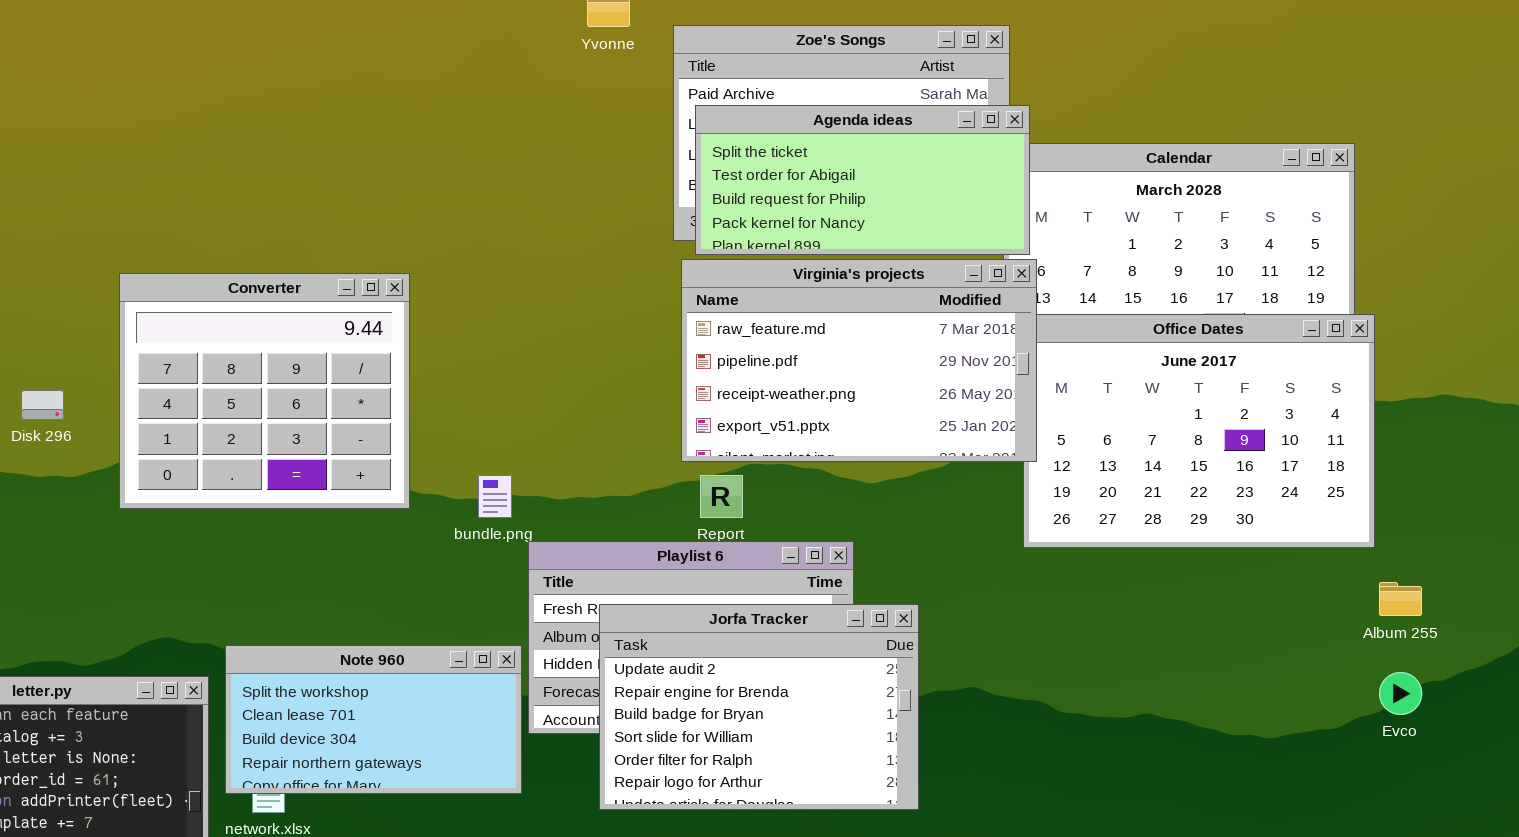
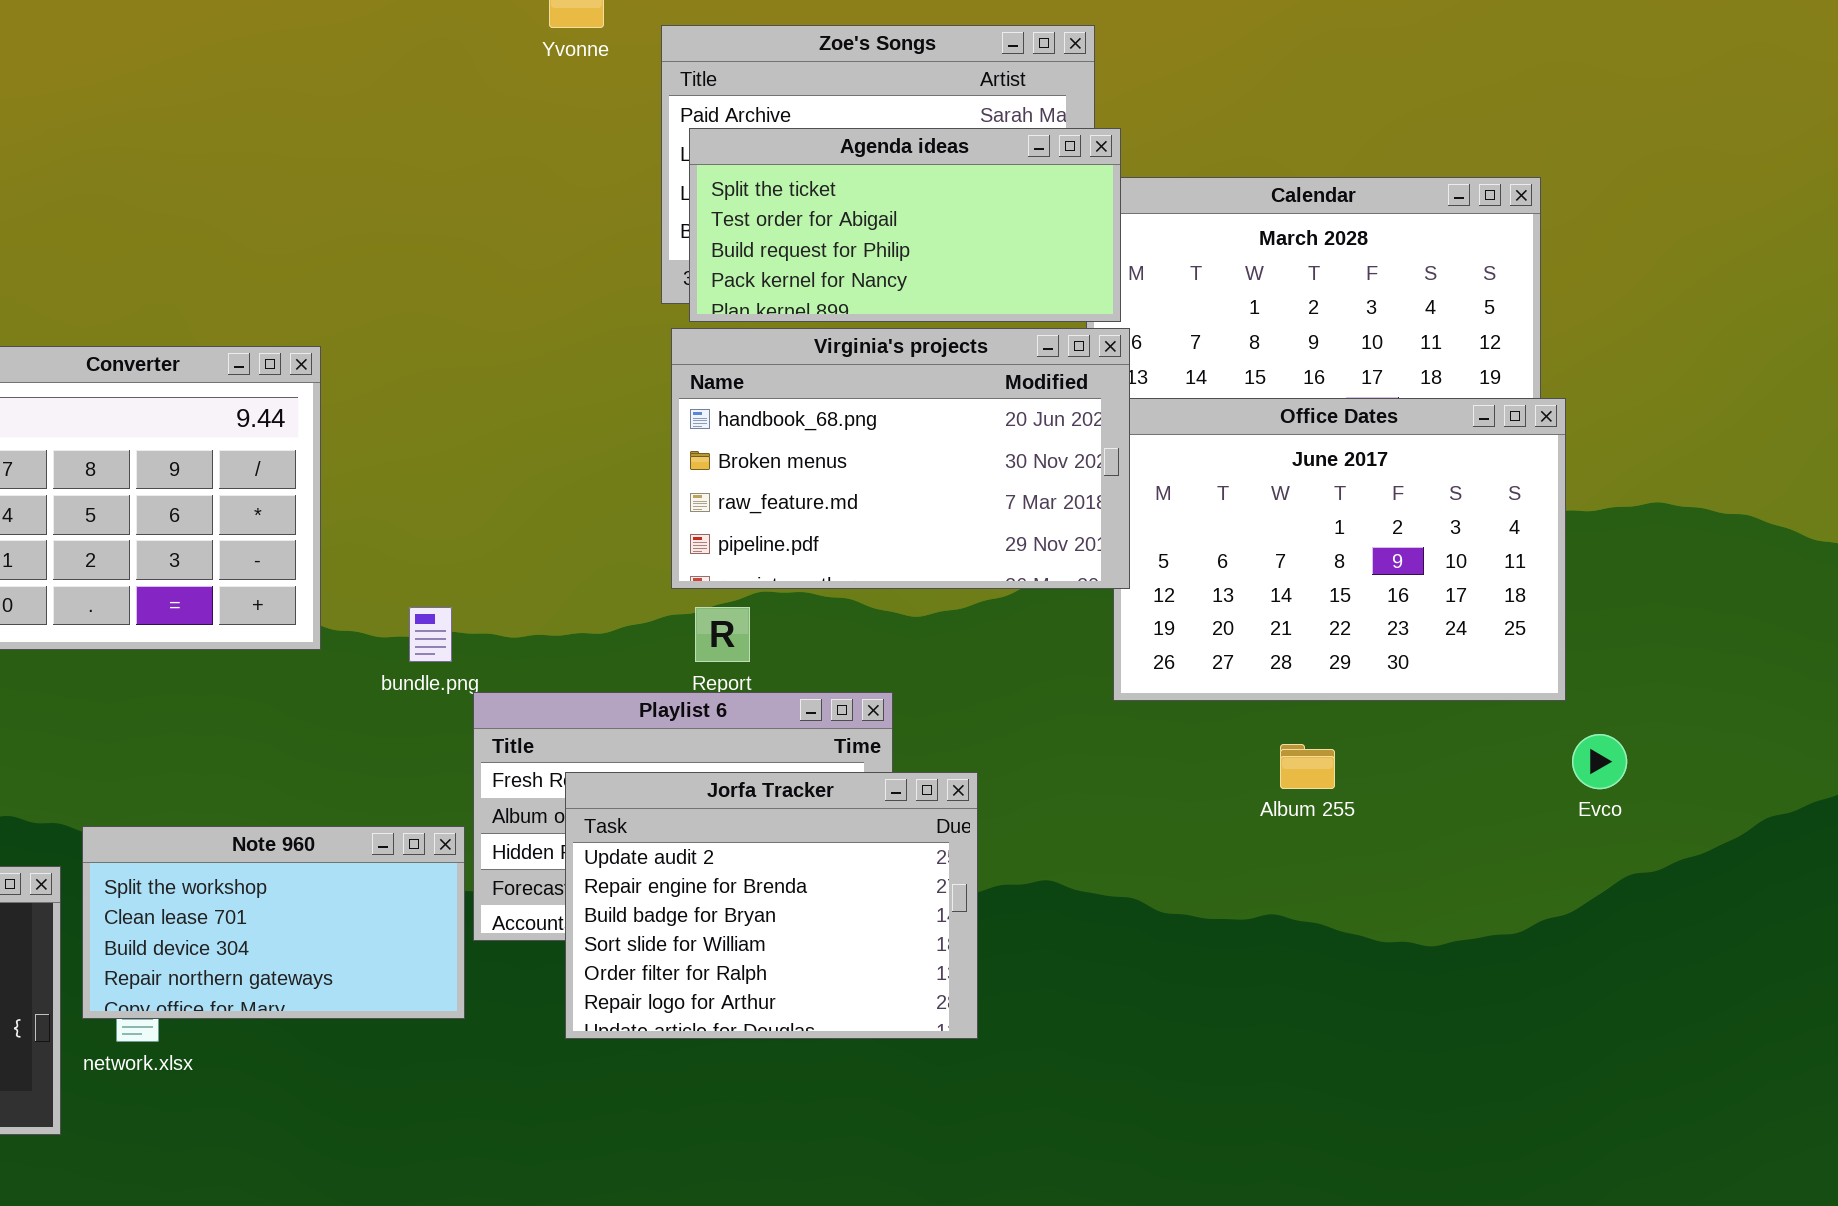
Virginia's projects: [681,259,1037,462] -> [671,328,1130,589], scrolled up 2 rows
Album 255: [1379,582,1422,616] -> [1280,744,1335,789], moved
Evco: [1379,672,1422,715] -> [1572,734,1627,789], moved

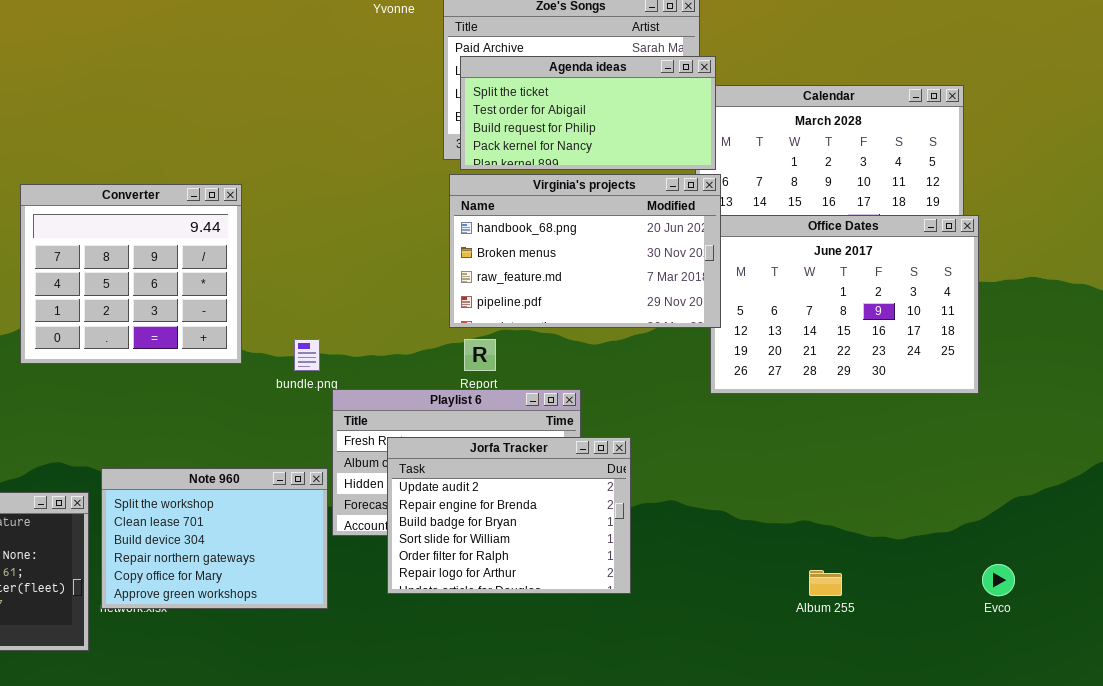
Evco: [1572,734,1627,789] -> [982,564,1015,596], moved
Album 255: [1280,744,1335,789] -> [809,570,842,596], moved
Note 960: [82,826,465,1019] -> [101,468,328,609], resized

